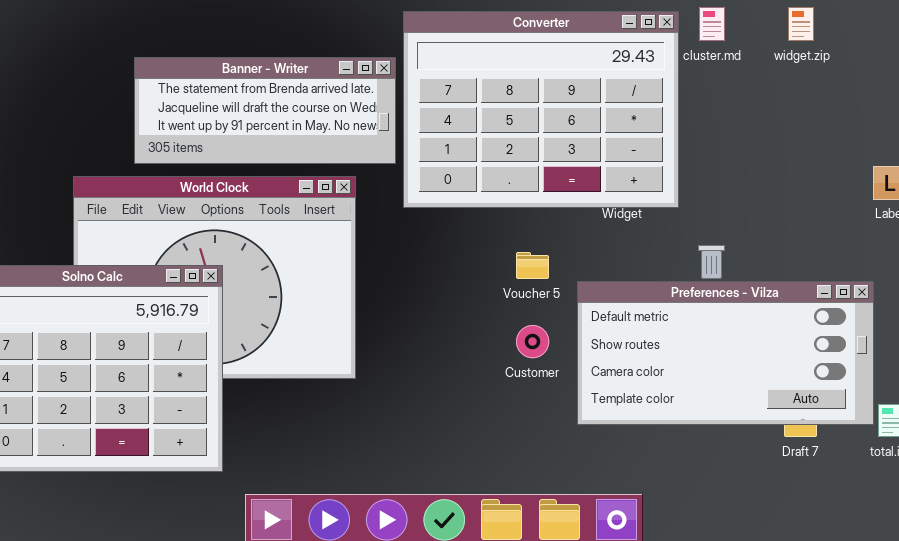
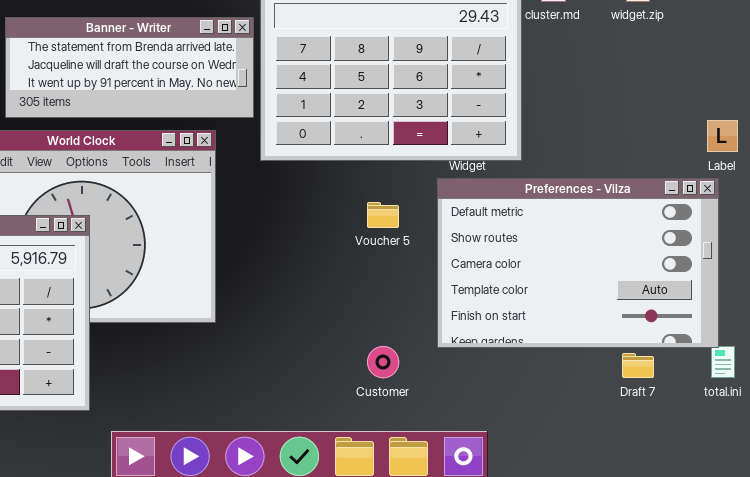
Preferences - Vilza: [577,281,874,425] -> [437,178,719,348], moved, resized
Customer: [516,325,549,358] -> [367,346,399,378], moved

